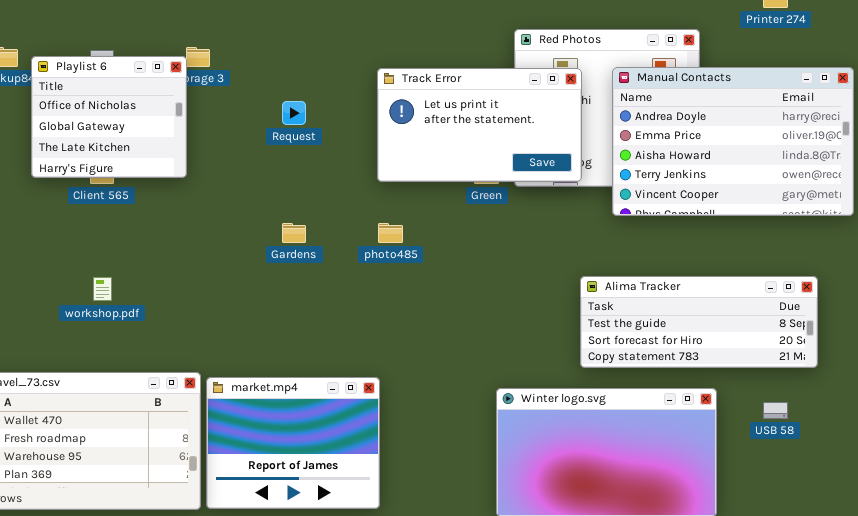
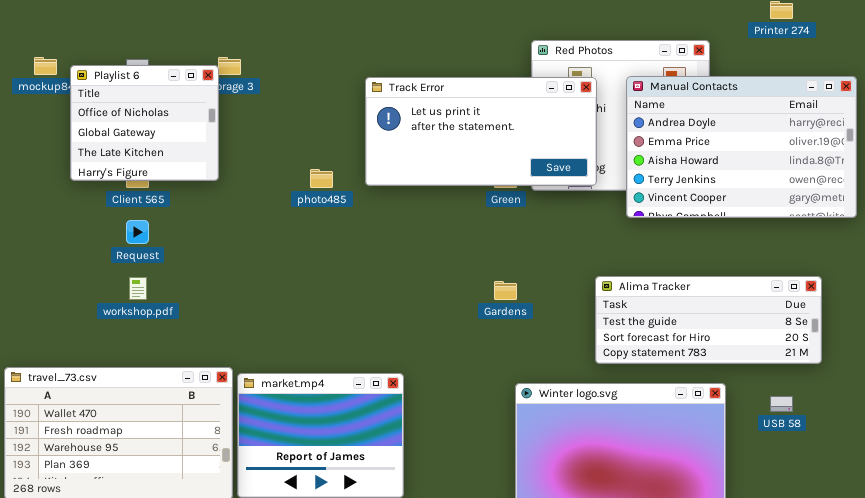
Track Error: [377,68,582,182] -> [365,77,597,186], resized
Request: [282,101,306,125] -> [126,220,149,244], moved
Gardens: [282,223,306,243] -> [494,281,517,300], moved
photo485: [378,223,403,243] -> [310,169,333,188], moved

